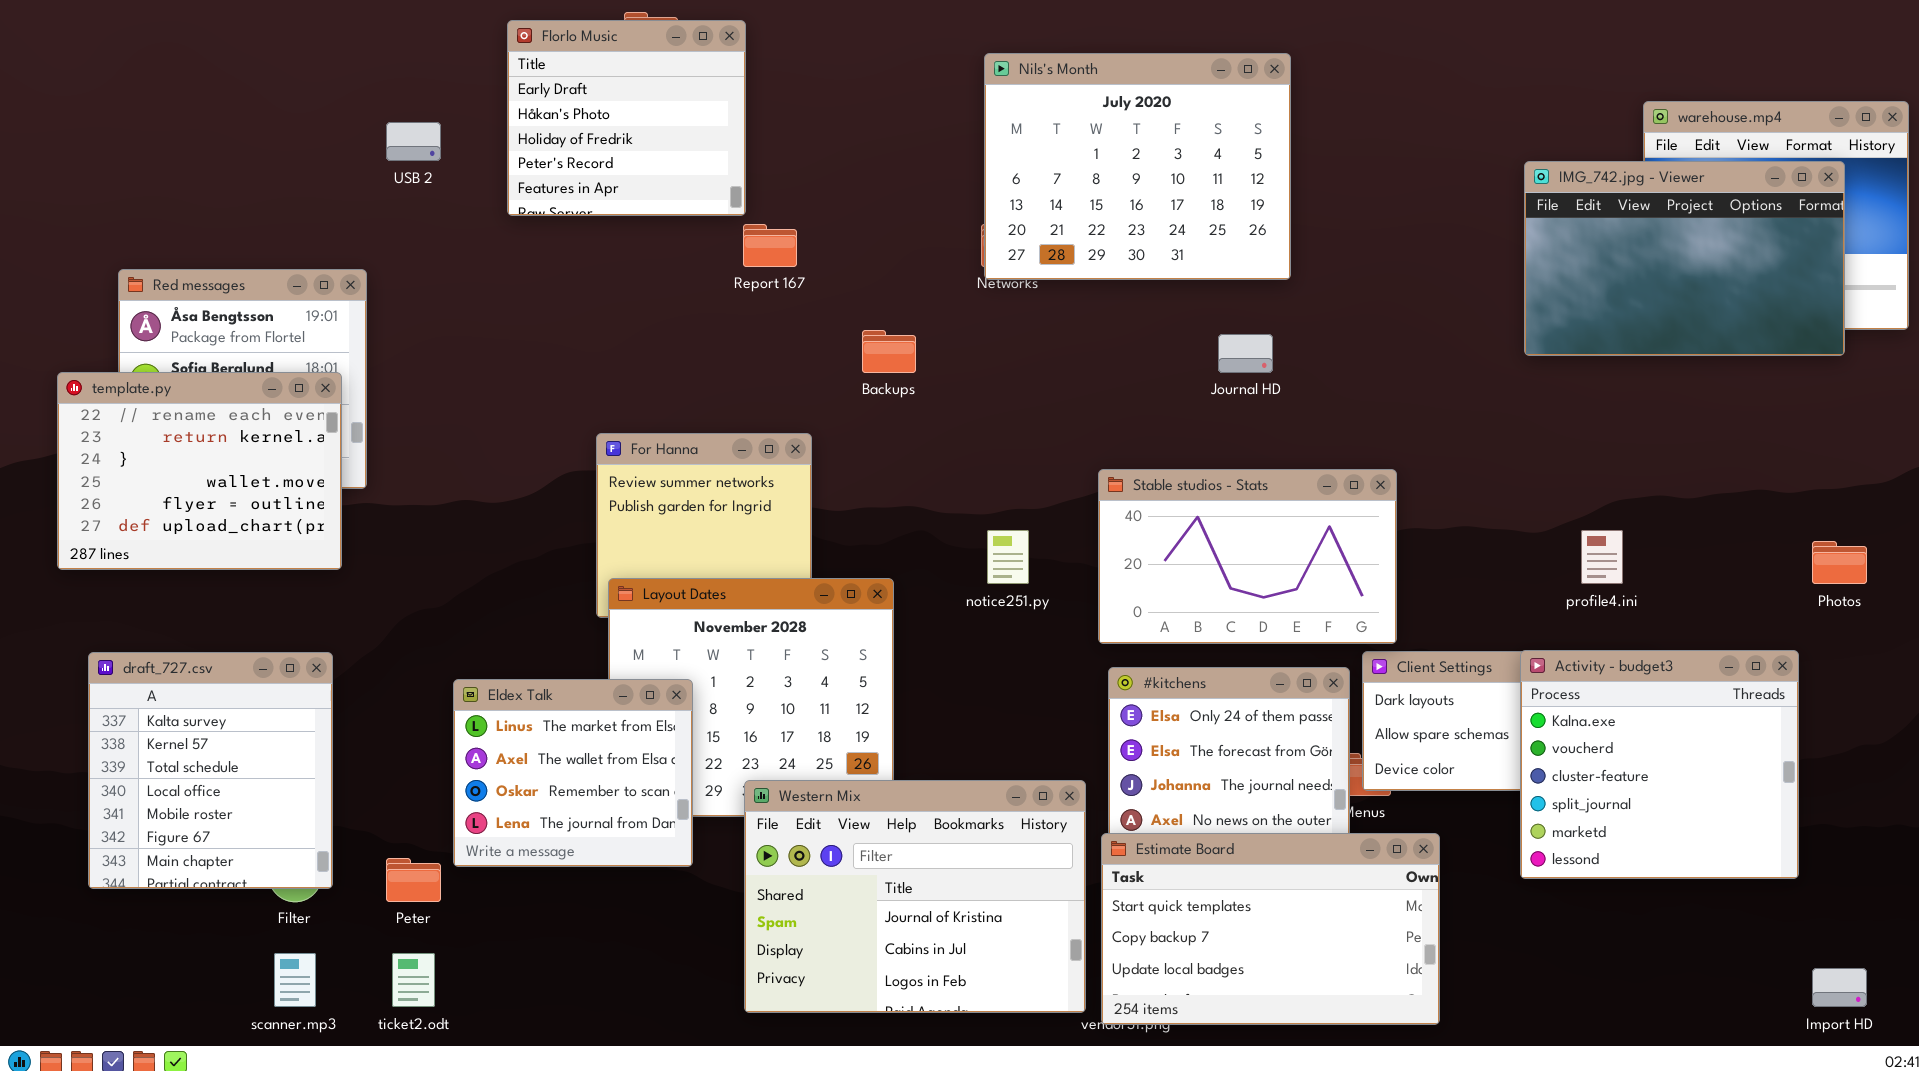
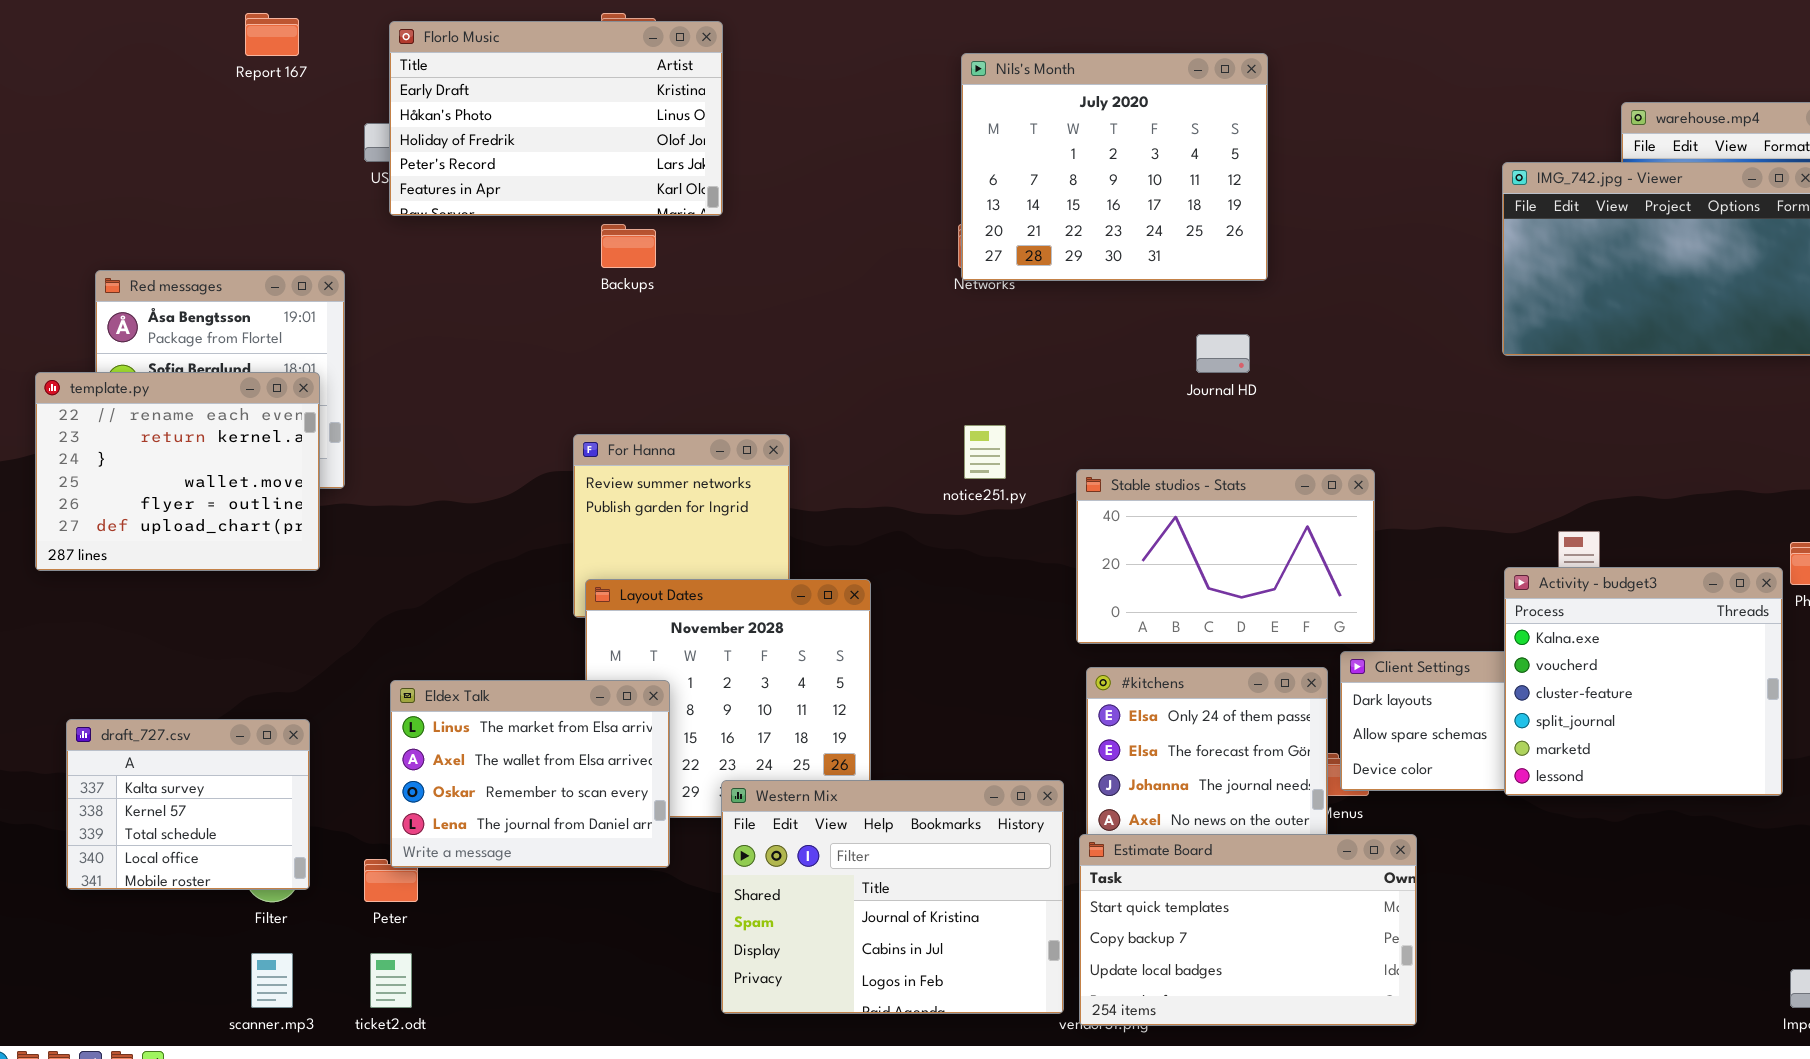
Florlo Music: [507,20,746,216] -> [389,21,723,216], resized
Report 167: [743,224,797,267] -> [245,13,299,56], moved
Backups: [862,330,916,373] -> [601,224,656,268], moved
notice251.py: [987,530,1029,584] -> [964,425,1006,479], moved
Activity - budget3: [1520,650,1799,879] -> [1504,567,1783,796], moved
draft_727.csv: [88,652,333,889] -> [66,719,310,890], resized
Eldex Talk: [453,679,693,867] -> [390,680,670,868], resized

